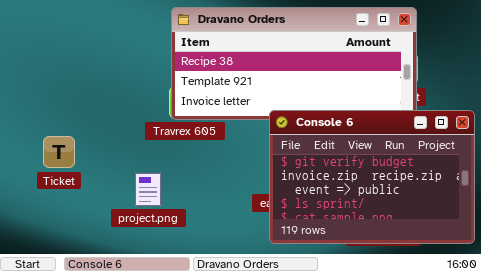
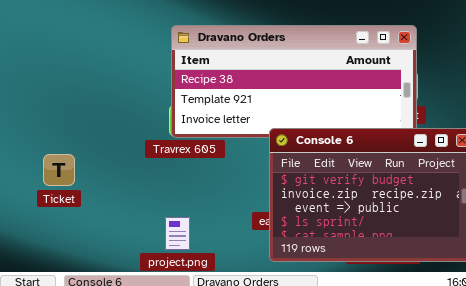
project.png: [135,173,161,206] -> [165,217,190,250], moved

